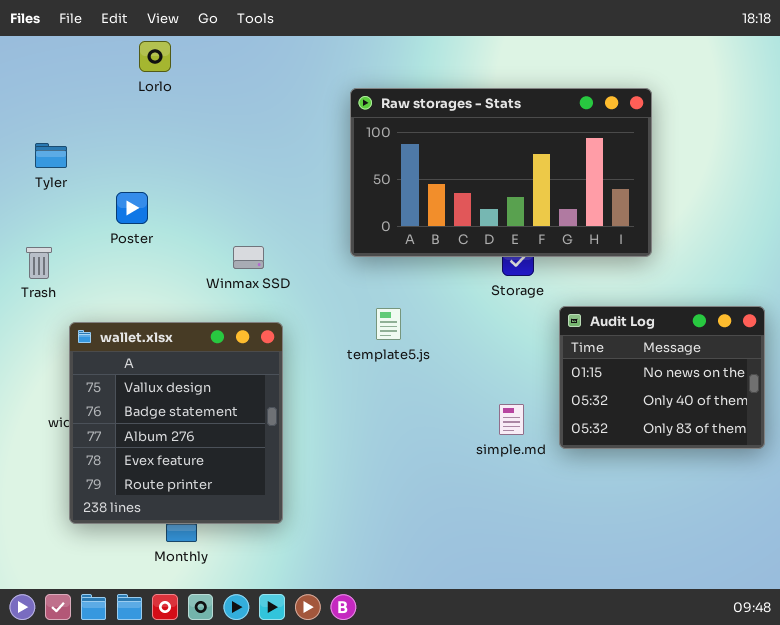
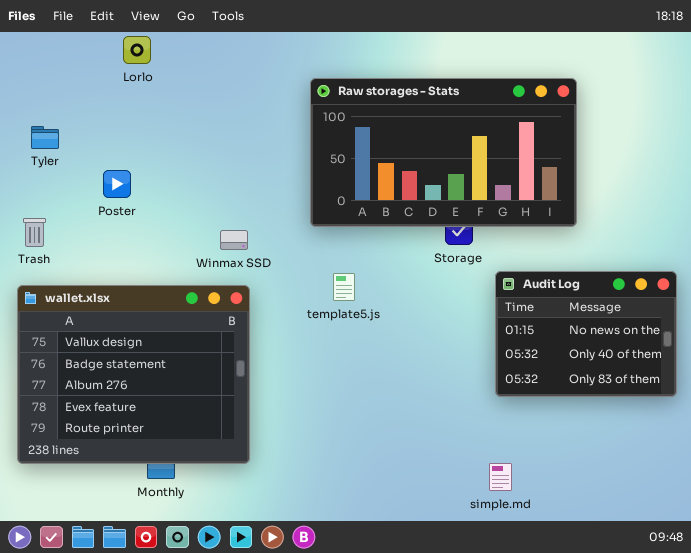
Winmax SSD: [233,246,264,269] -> [220,230,248,250], moved
wallet.xlsx: [69,322,283,524] -> [17,285,250,464], resized
simple.md: [499,404,524,435] -> [489,463,512,491], moved

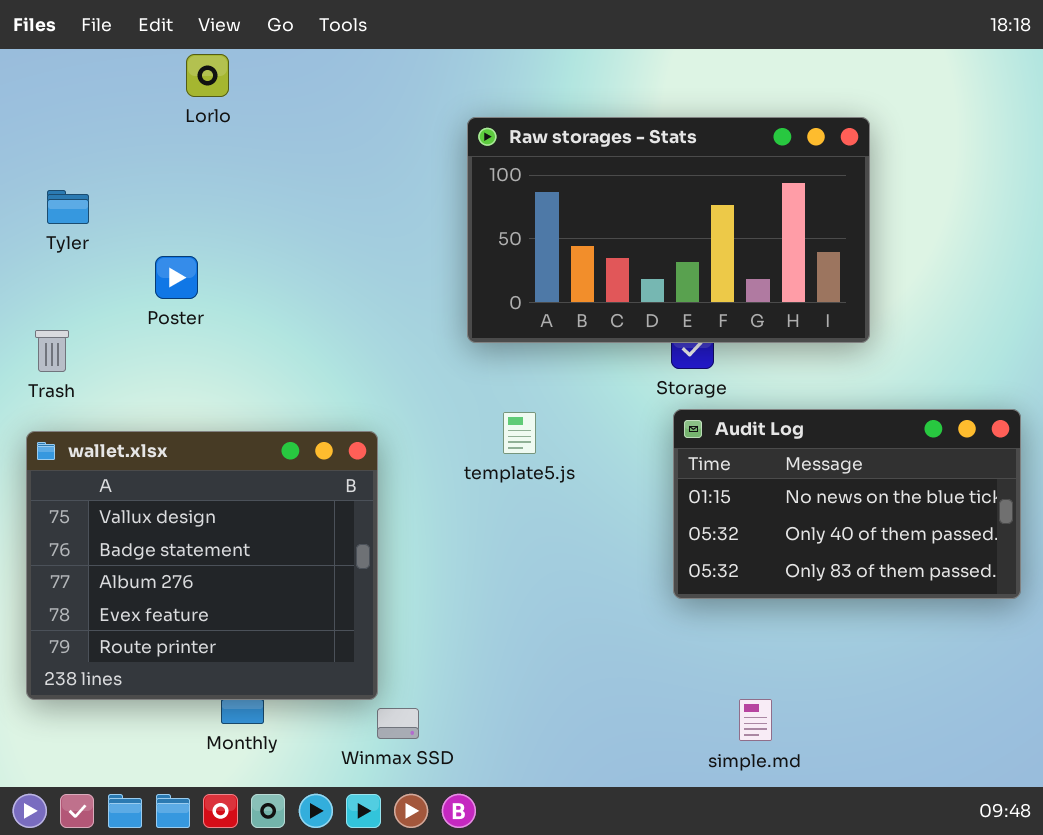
Winmax SSD: [220,230,248,250] -> [377,708,419,739], moved
Audit Log: [495,271,677,397] -> [673,409,1021,599], resized

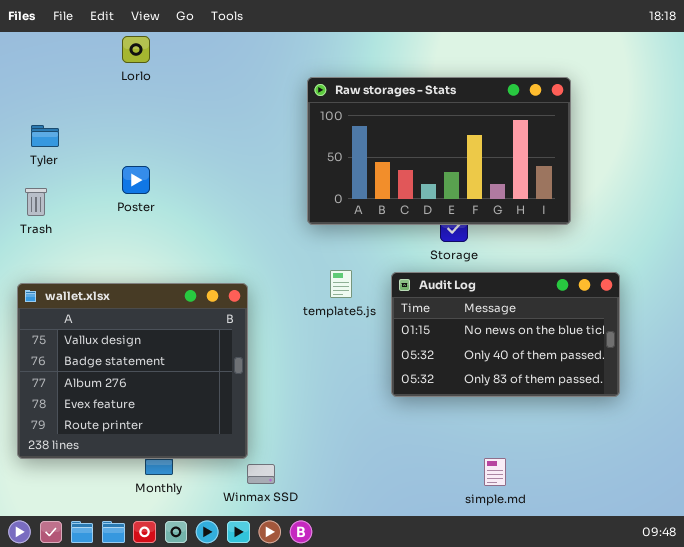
Poster: [155,256,198,299] -> [122,166,150,194], moved
Trash: [35,330,69,372] -> [25,188,47,216], moved
Audit Log: [673,409,1021,599] -> [391,272,620,397], moved

